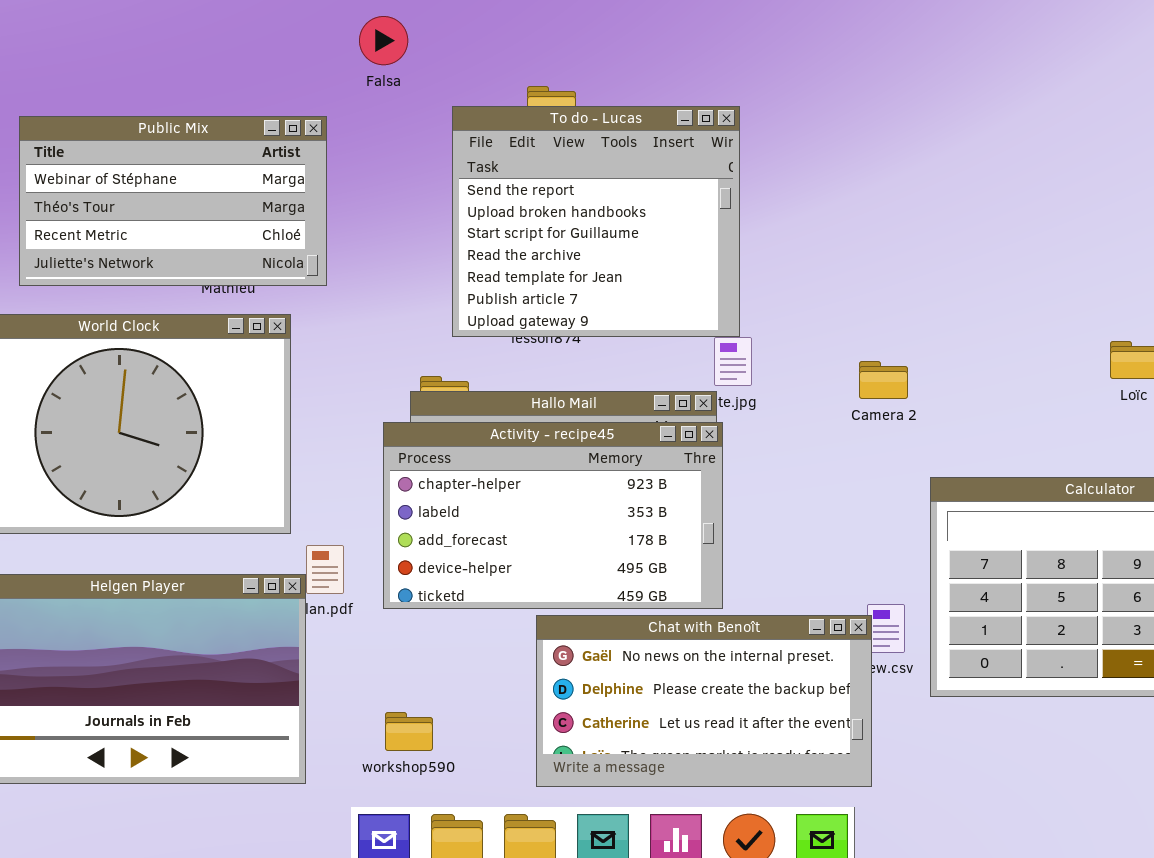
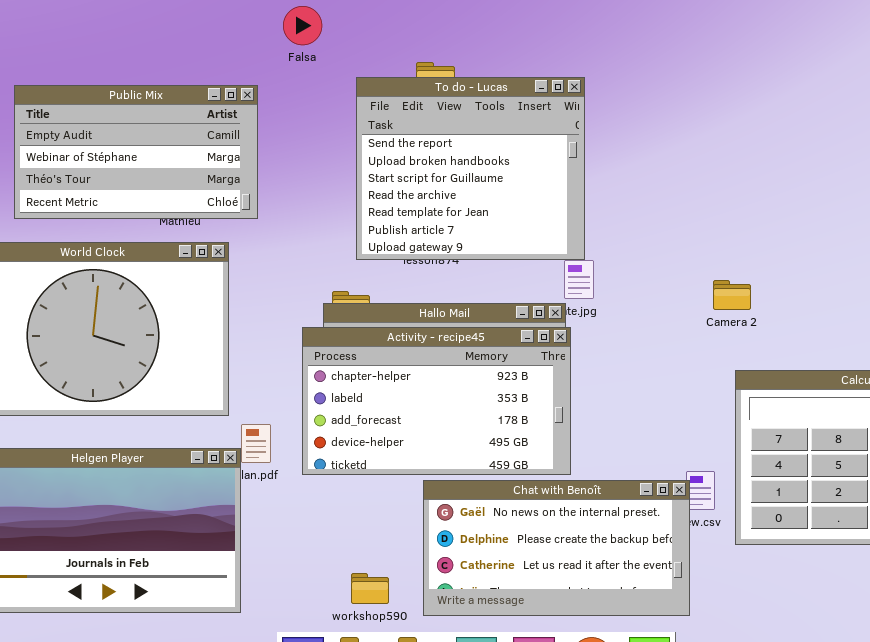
Public Mix: [19,116,327,286] -> [14,85,258,219], scrolled up 1 row
Camera 2: [859,361,908,399] -> [713,280,751,310], moved
workshop590: [385,712,433,751] -> [351,573,389,604], moved

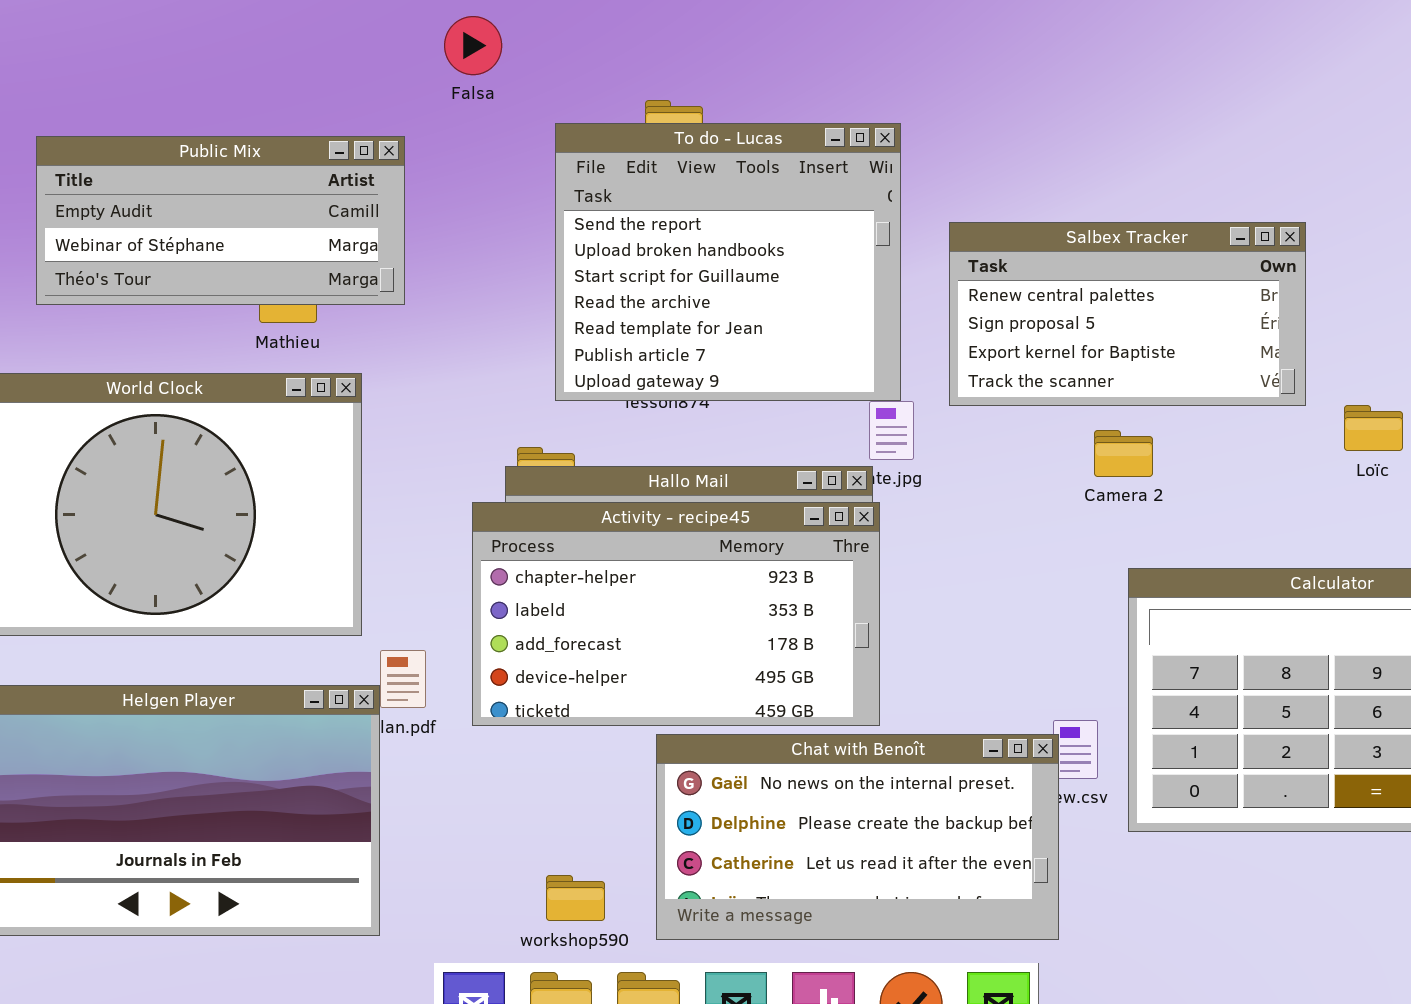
Public Mix: [14,85,258,219] -> [36,136,405,305], resized
Salbex Tracker: none -> [949,222,1306,406], opened

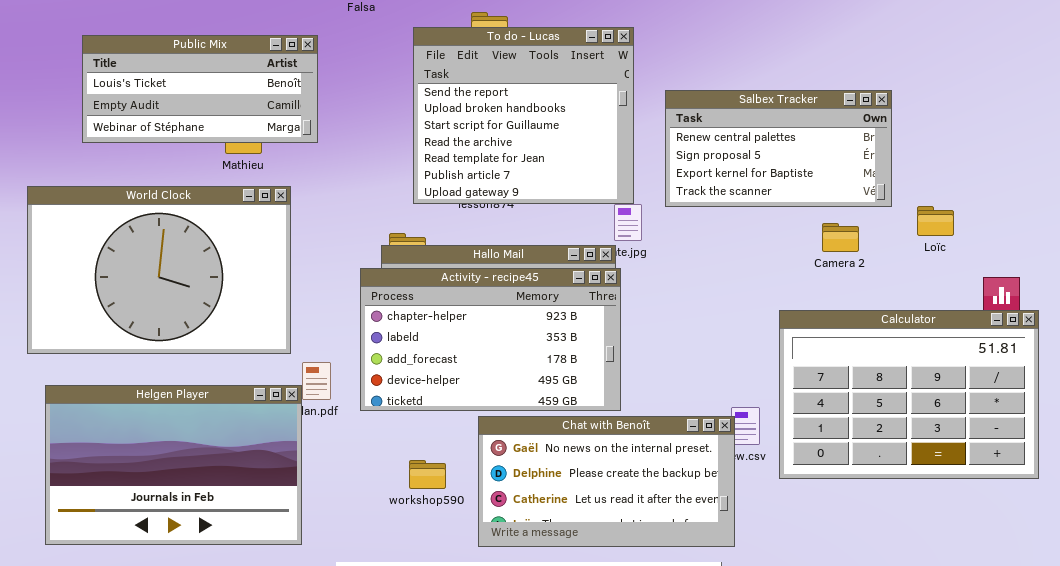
Public Mix: [36,136,405,305] -> [82,35,318,143], scrolled up 1 row
Camera 2: [1094,430,1153,477] -> [822,223,859,252], moved
workshop590: [546,875,605,921] -> [409,460,446,489], moved

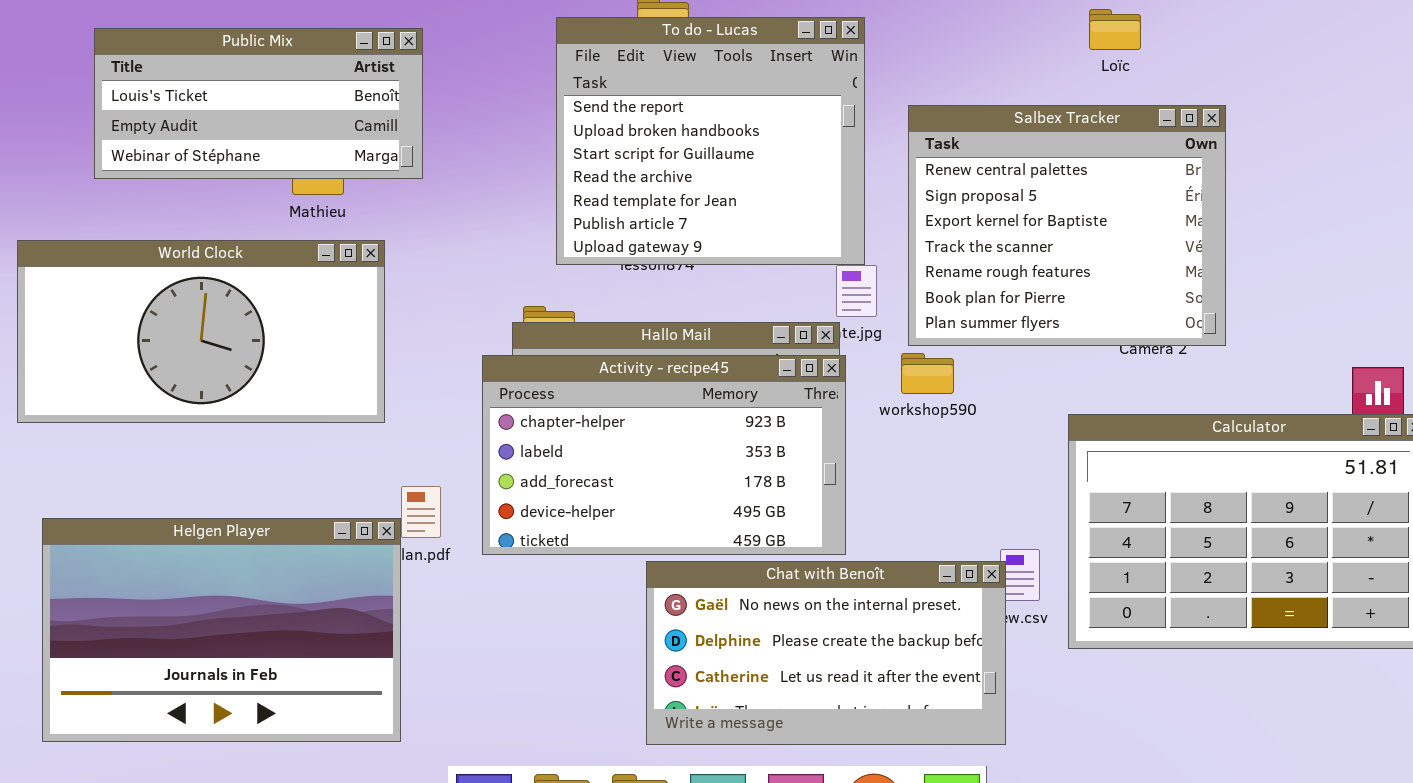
Salbex Tracker: [665,90,892,207] -> [908,105,1226,346], resized
World Clock: [27,186,291,354] -> [17,240,385,423], resized
Loïc: [917,206,954,236] -> [1089,9,1141,50], moved
workshop590: [409,460,446,489] -> [901,353,954,394], moved

